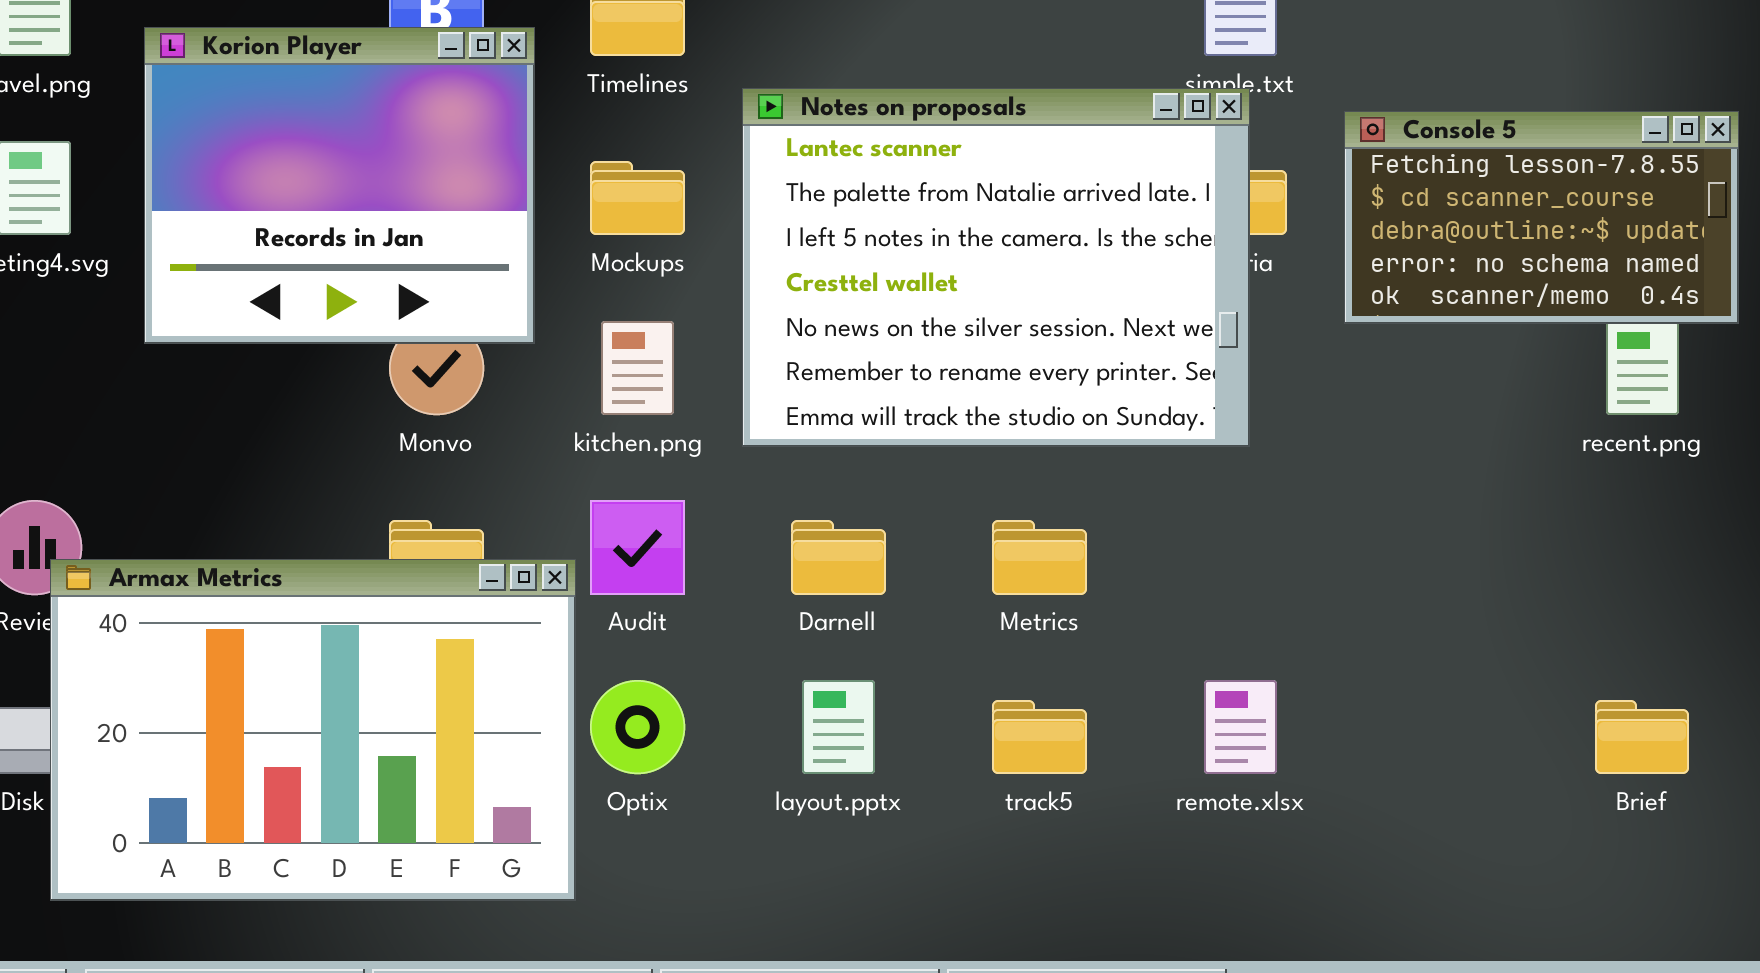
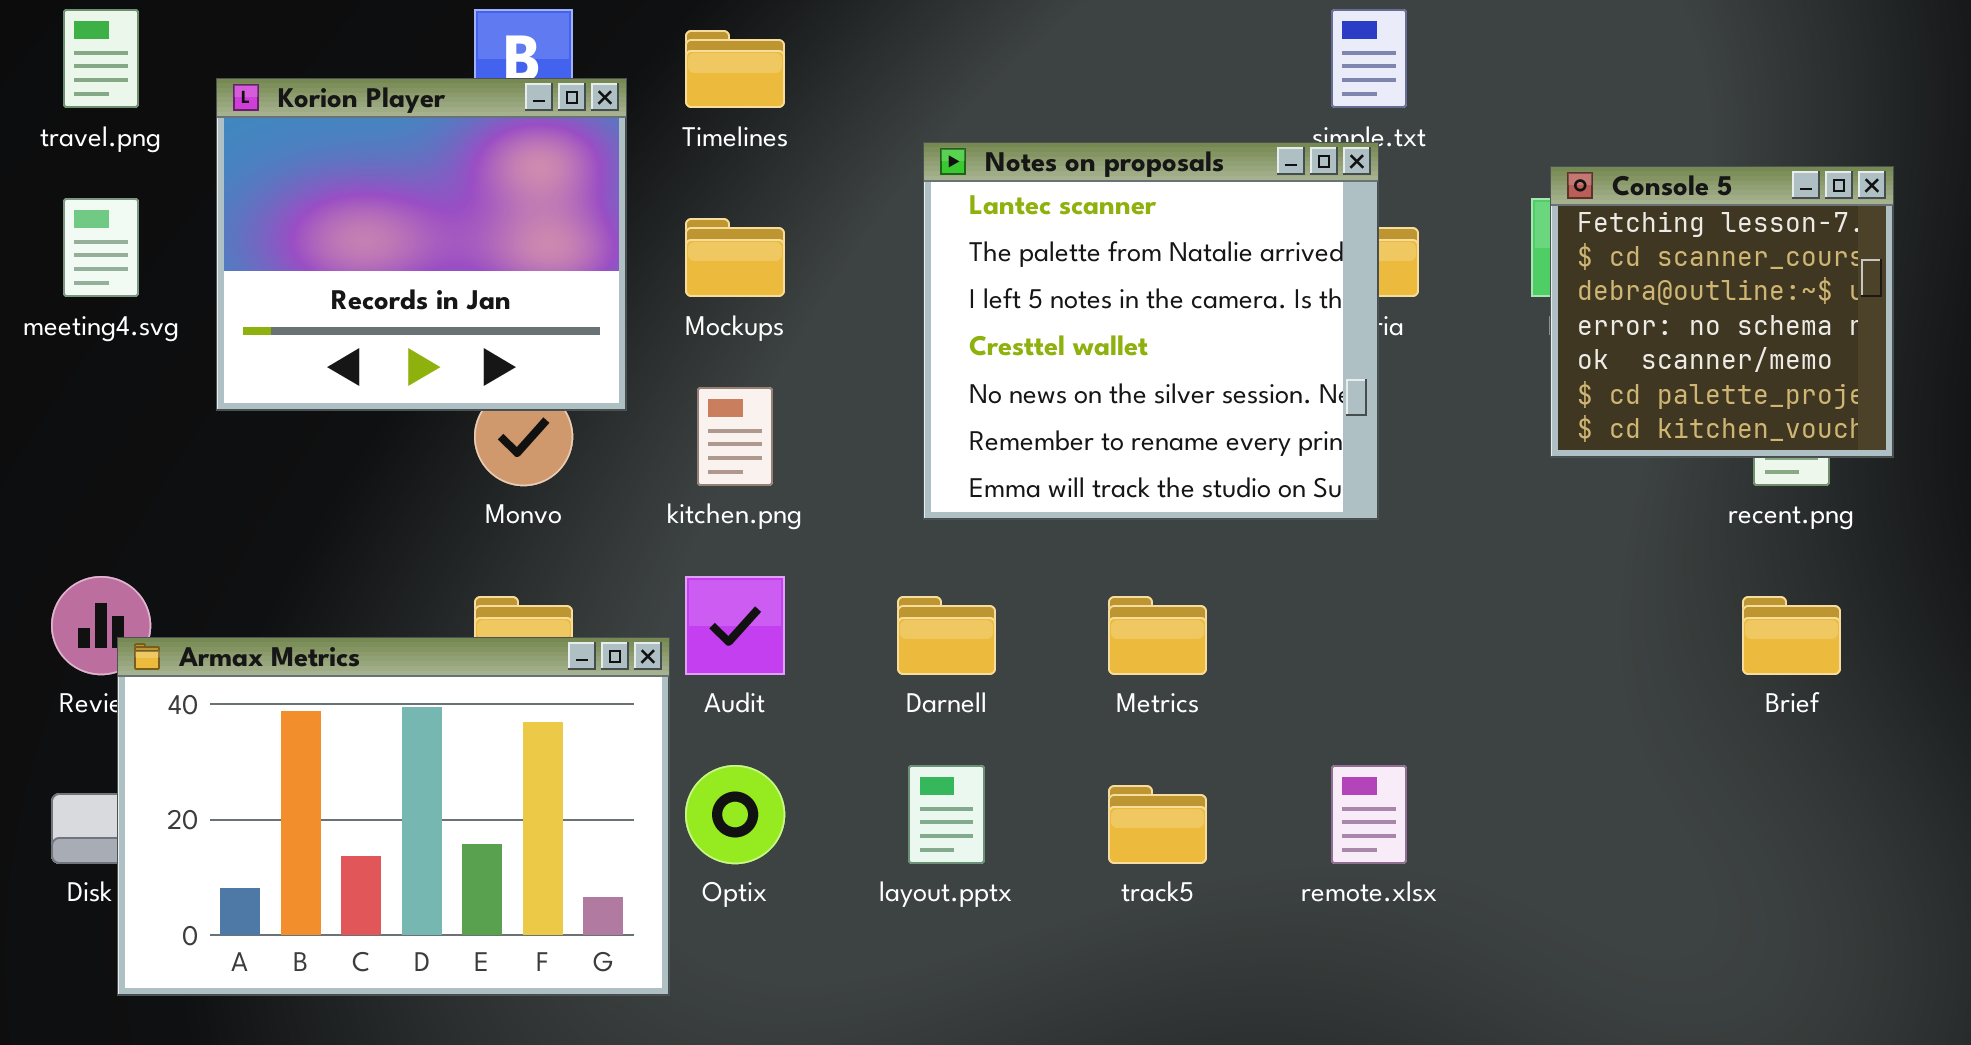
Notes on proposals: [742,88,1250,447] -> [923,142,1379,520], resized
Console 5: [1344,111,1739,324] -> [1550,166,1894,458], resized
Brief: [1595,700,1689,774] -> [1742,596,1841,675], moved

